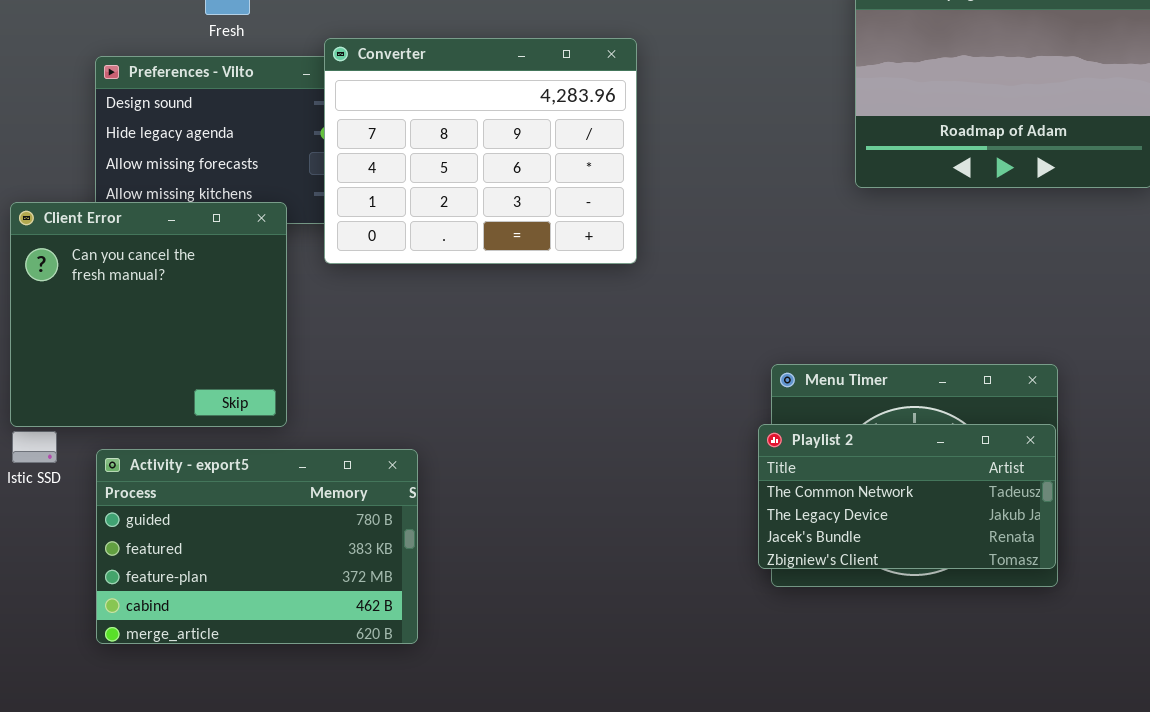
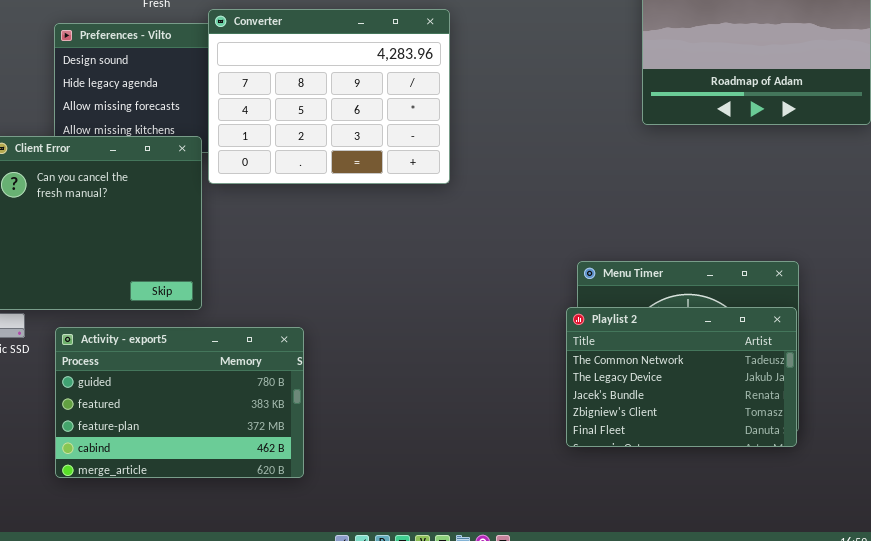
Converter: [324,38,637,264] -> [208,9,450,184], moved
Playlist 2: [758,424,1056,569] -> [566,307,797,447], resized

